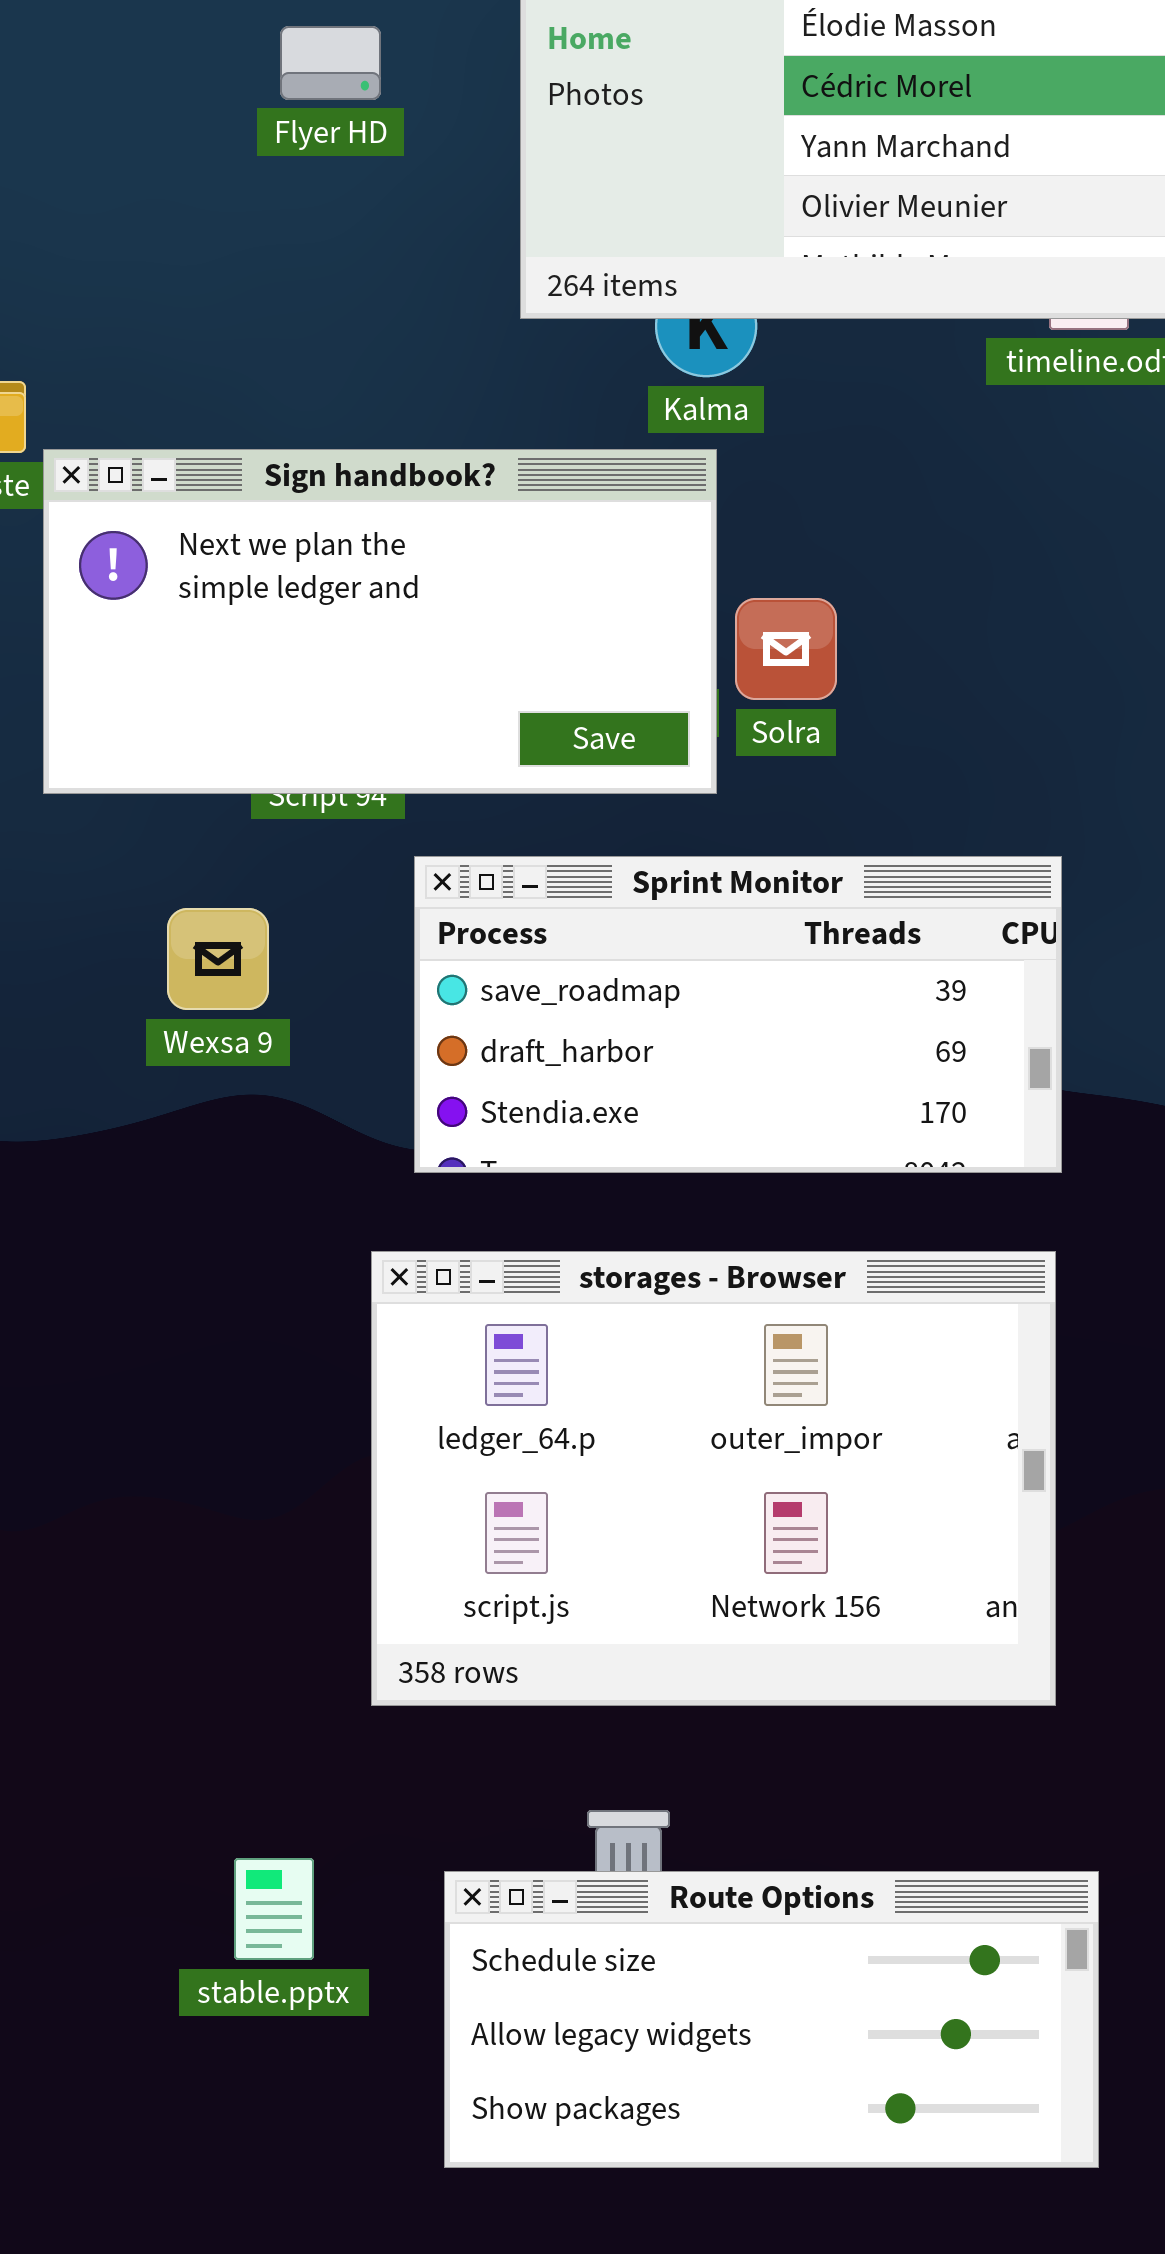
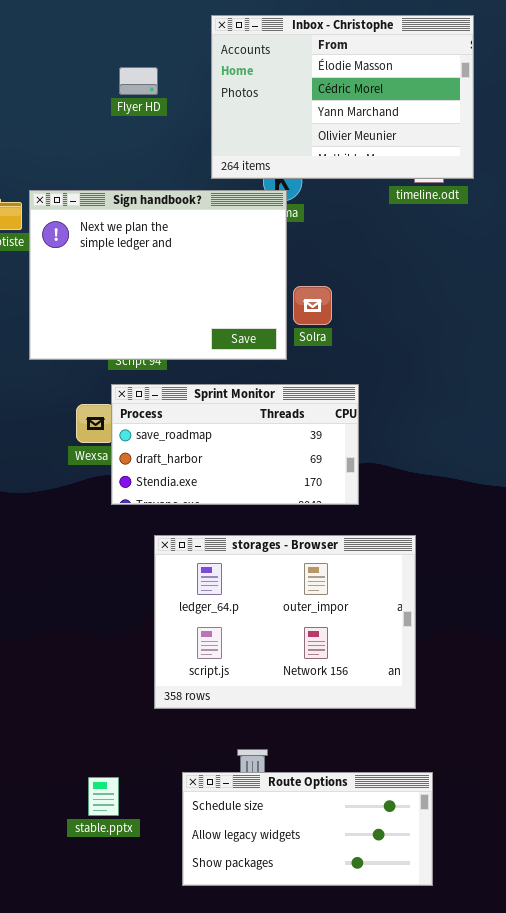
Sign handbook?: [43,449,717,794] -> [29,190,287,360], resized
Sprint Monitor: [414,856,1062,1173] -> [111,384,359,505], moved
stable.pptx: [234,1858,314,1960] -> [88,777,119,816], moved

